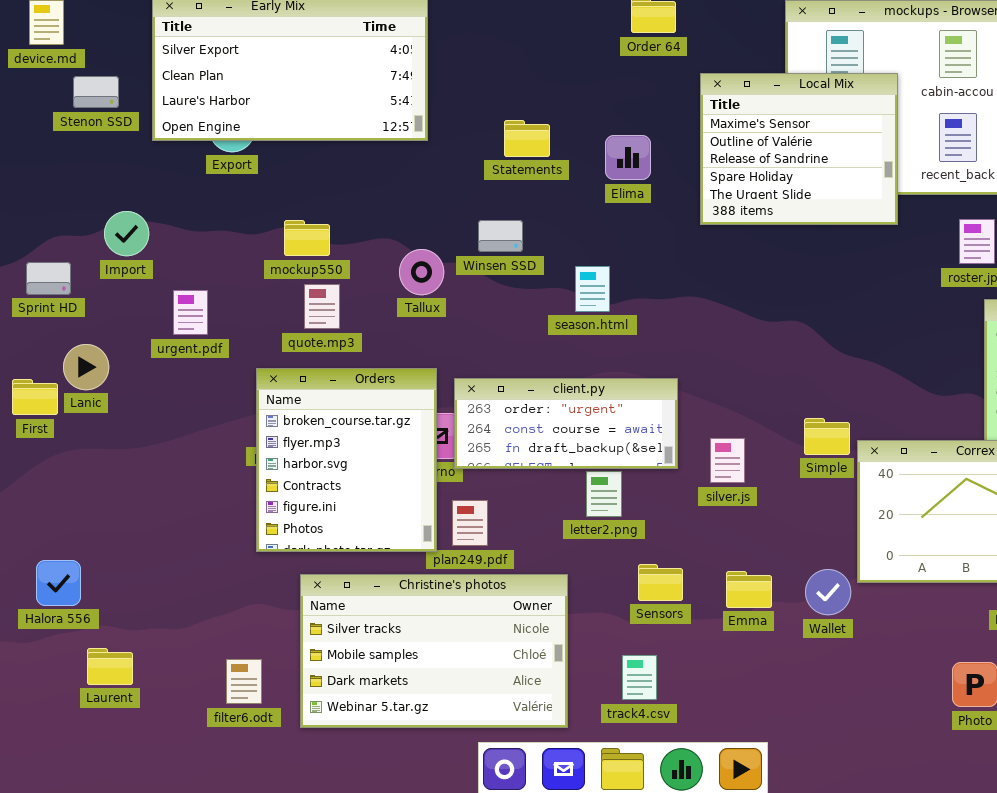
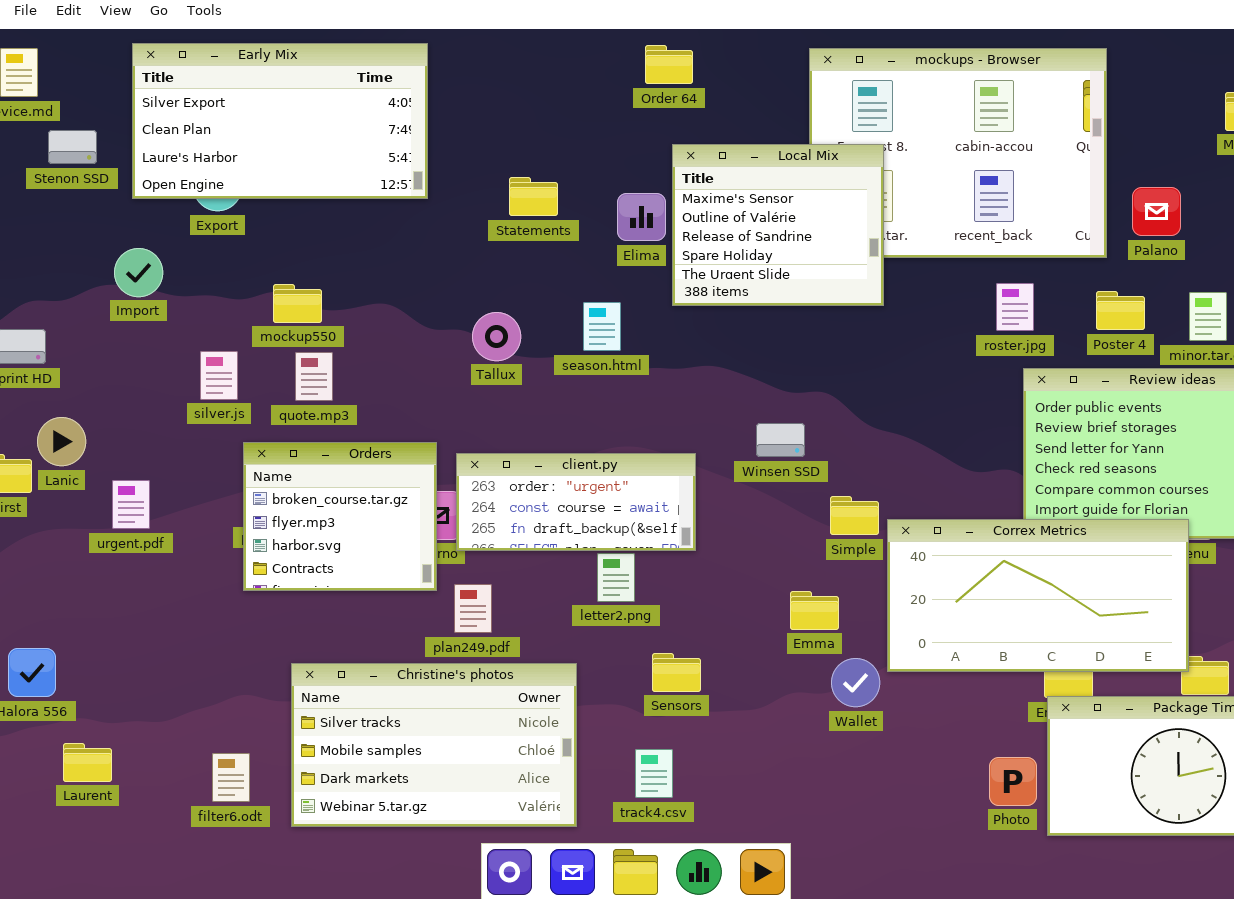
Local Mix: [700,73,898,225] -> [672,144,884,306], moved
Import: [104,211,149,256] -> [114,248,163,297], moved
Winsen SSD: [478,220,523,252] -> [756,423,805,457], moved
Tallux: [399,249,444,295] -> [472,312,521,361], moved
season.html: [575,266,610,312] -> [583,302,621,351], moved
urgent.pdf: [173,290,208,335] -> [112,480,150,529], moved
Orders: [256,368,437,552] -> [243,442,437,591], resized
silver.js: [710,438,745,483] -> [200,351,238,400], moved
Emma: [726,571,772,608] -> [790,591,839,630], moved

